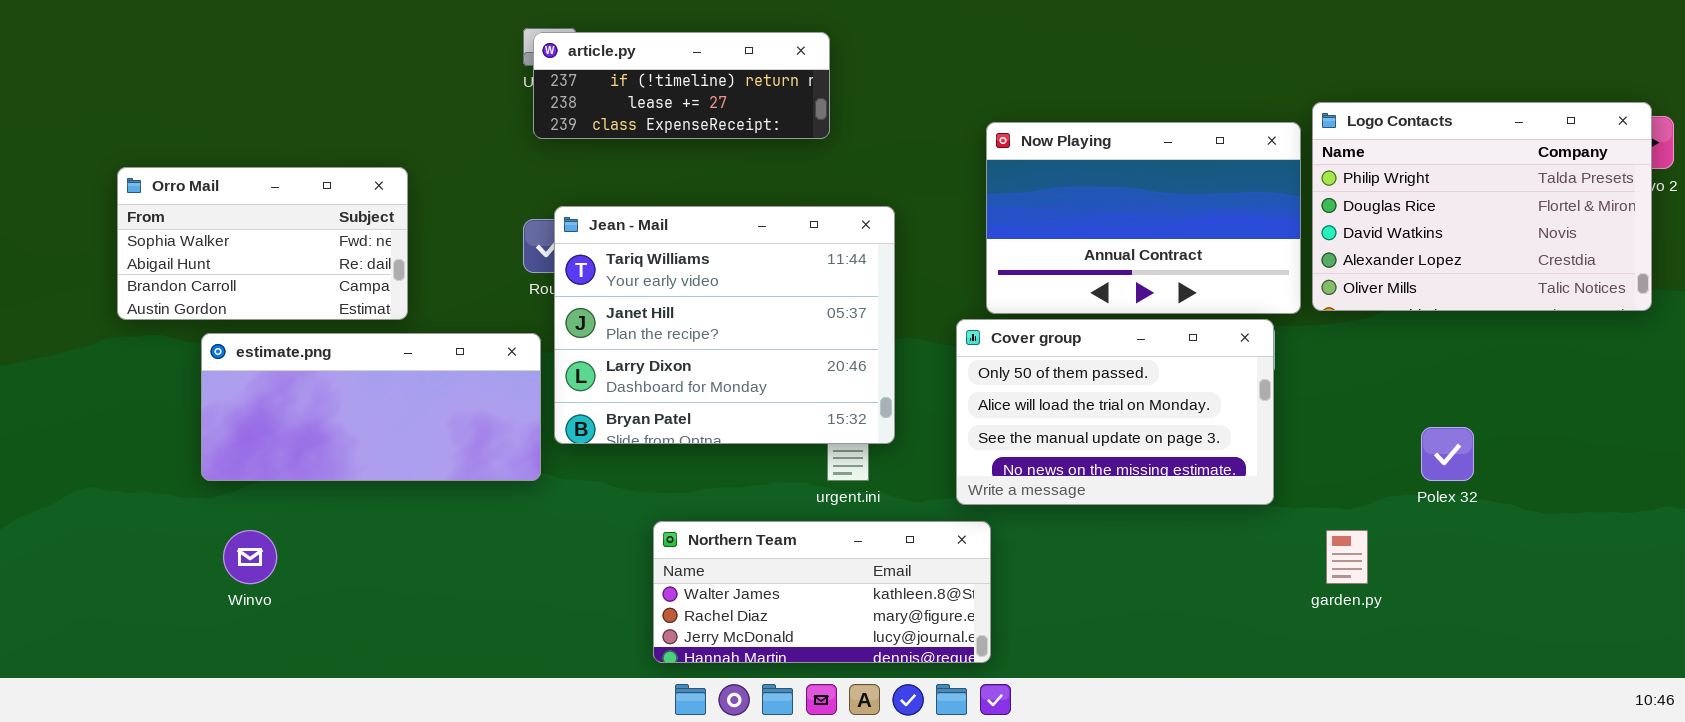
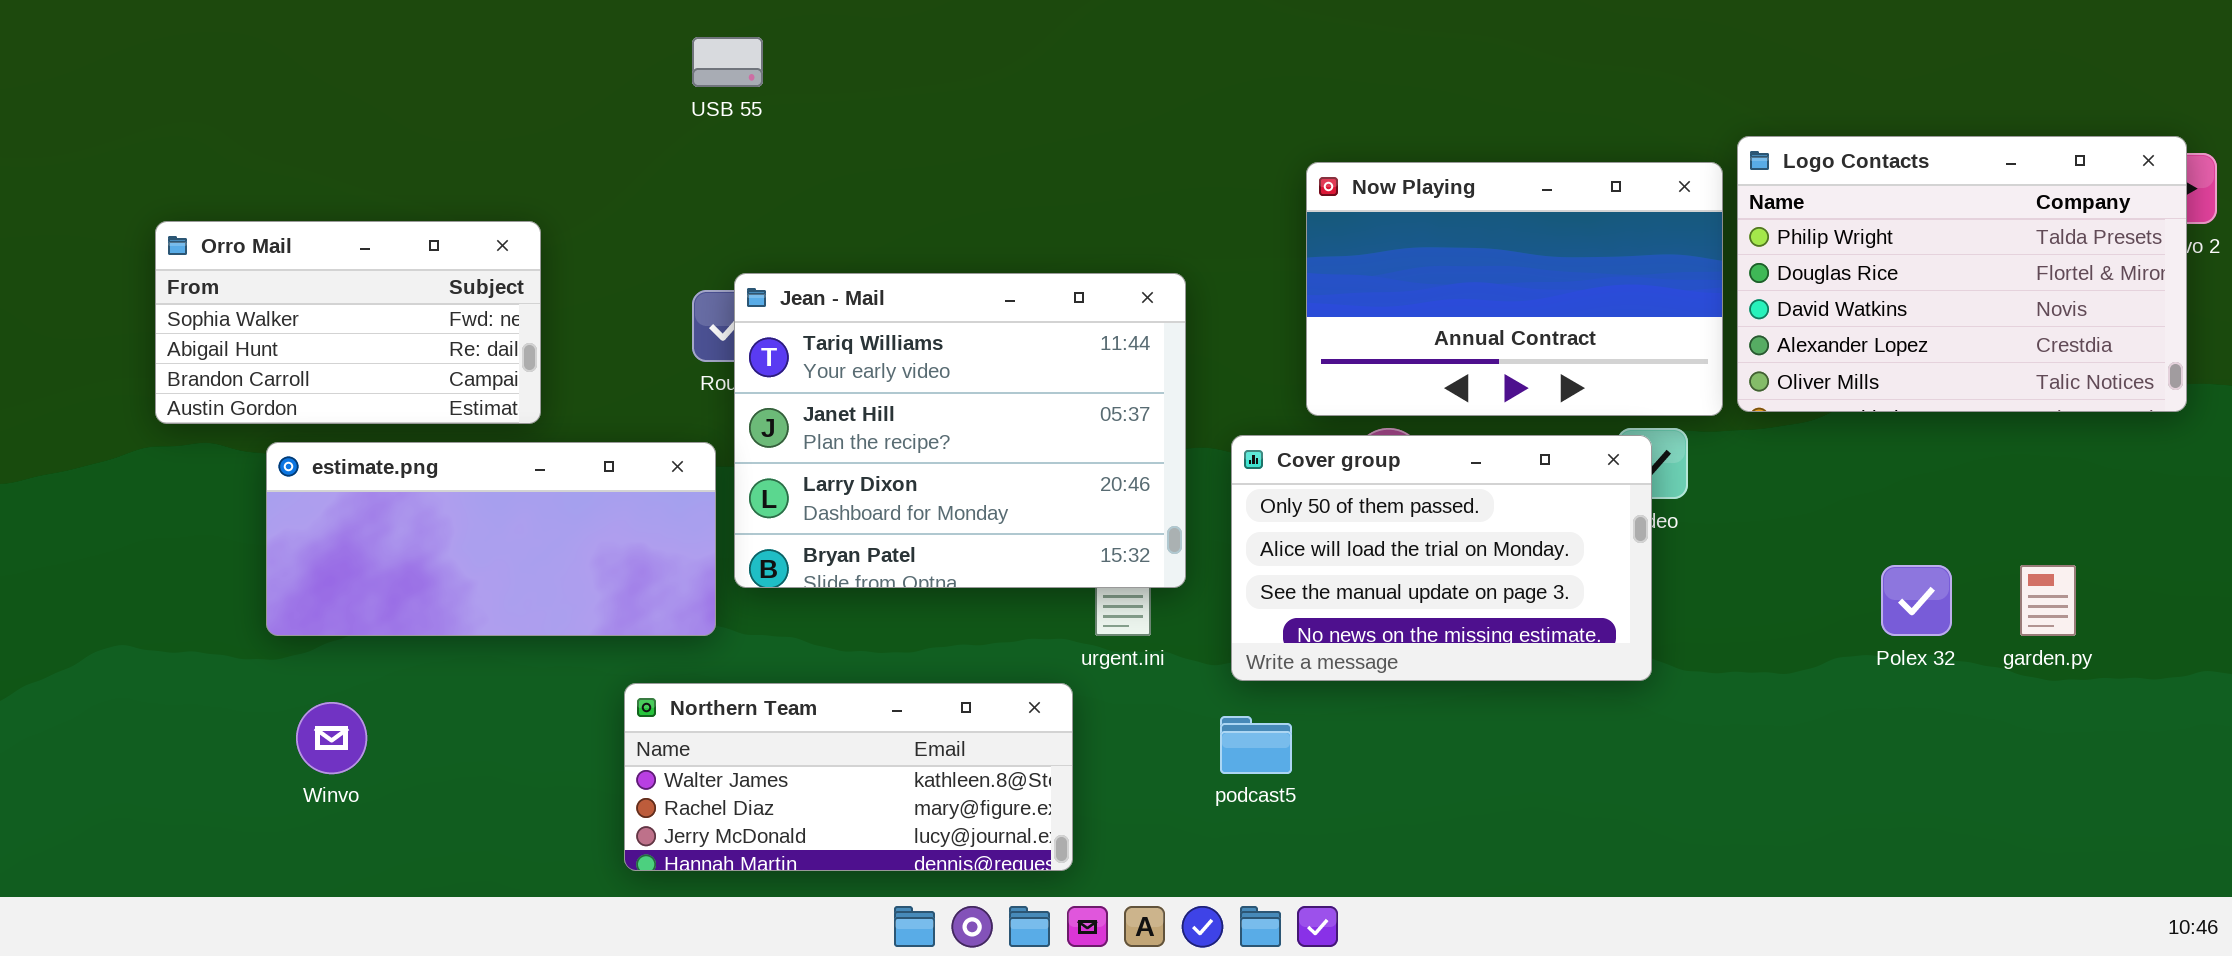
article.py: [533,32,830,139] -> none, closed
Cover group: [956,319,1274,505] -> [1231,435,1652,681], moved
Northern Team: [653,521,991,663] -> [624,683,1073,871], moved
garden.py: [1326,530,1368,584] -> [2020,565,2076,636], moved

